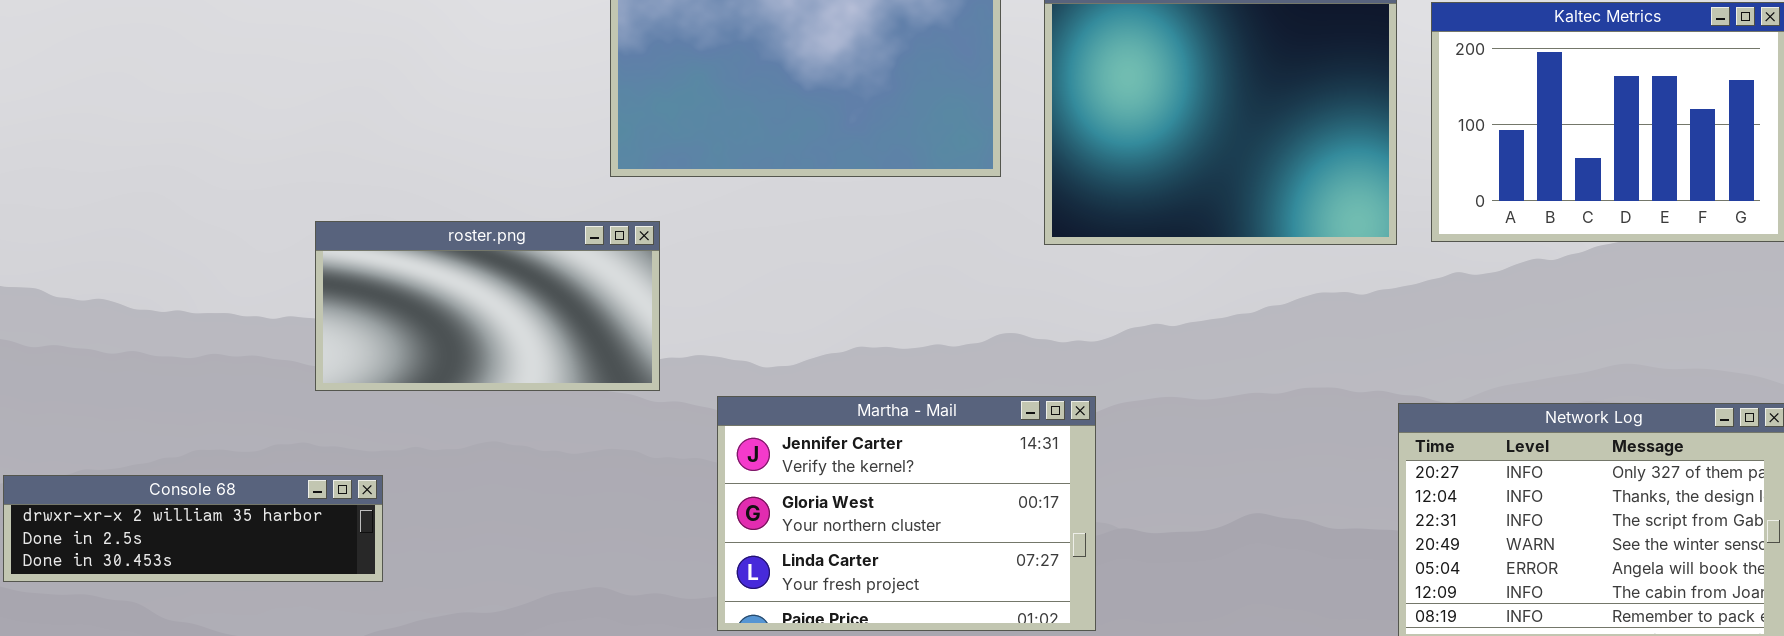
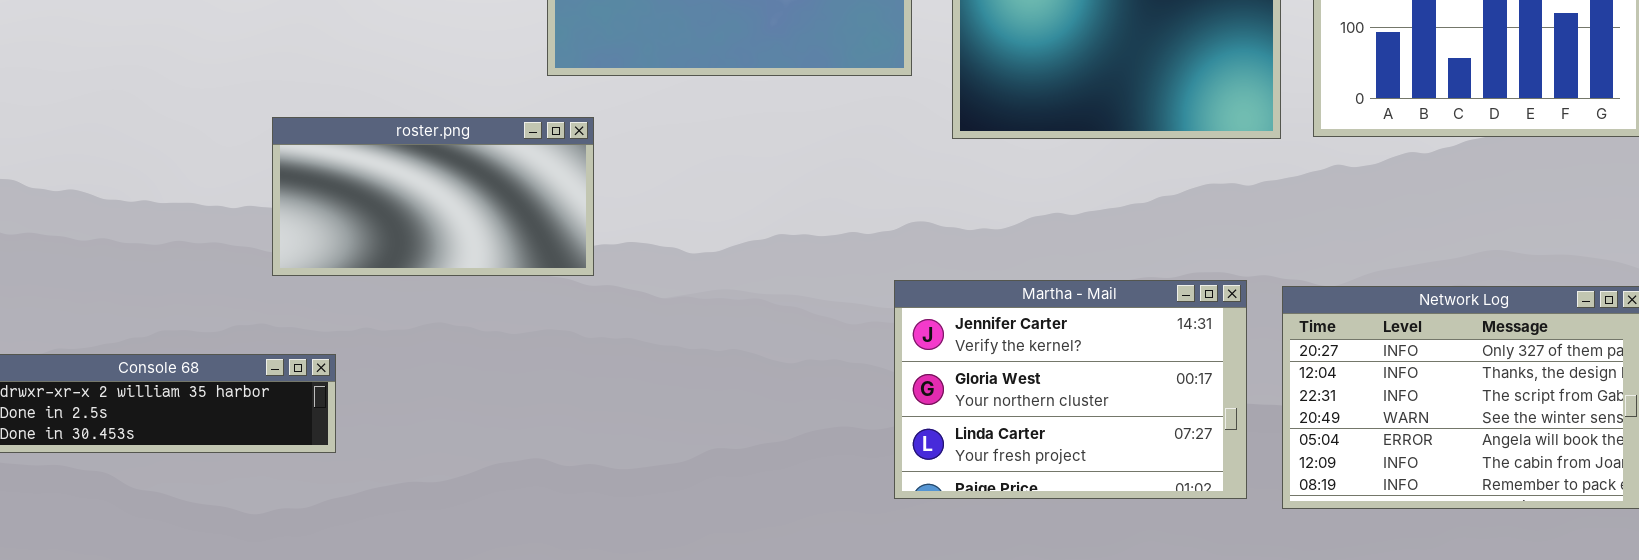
Martha - Mail: [717,396,1096,631] -> [894,280,1247,499], moved

